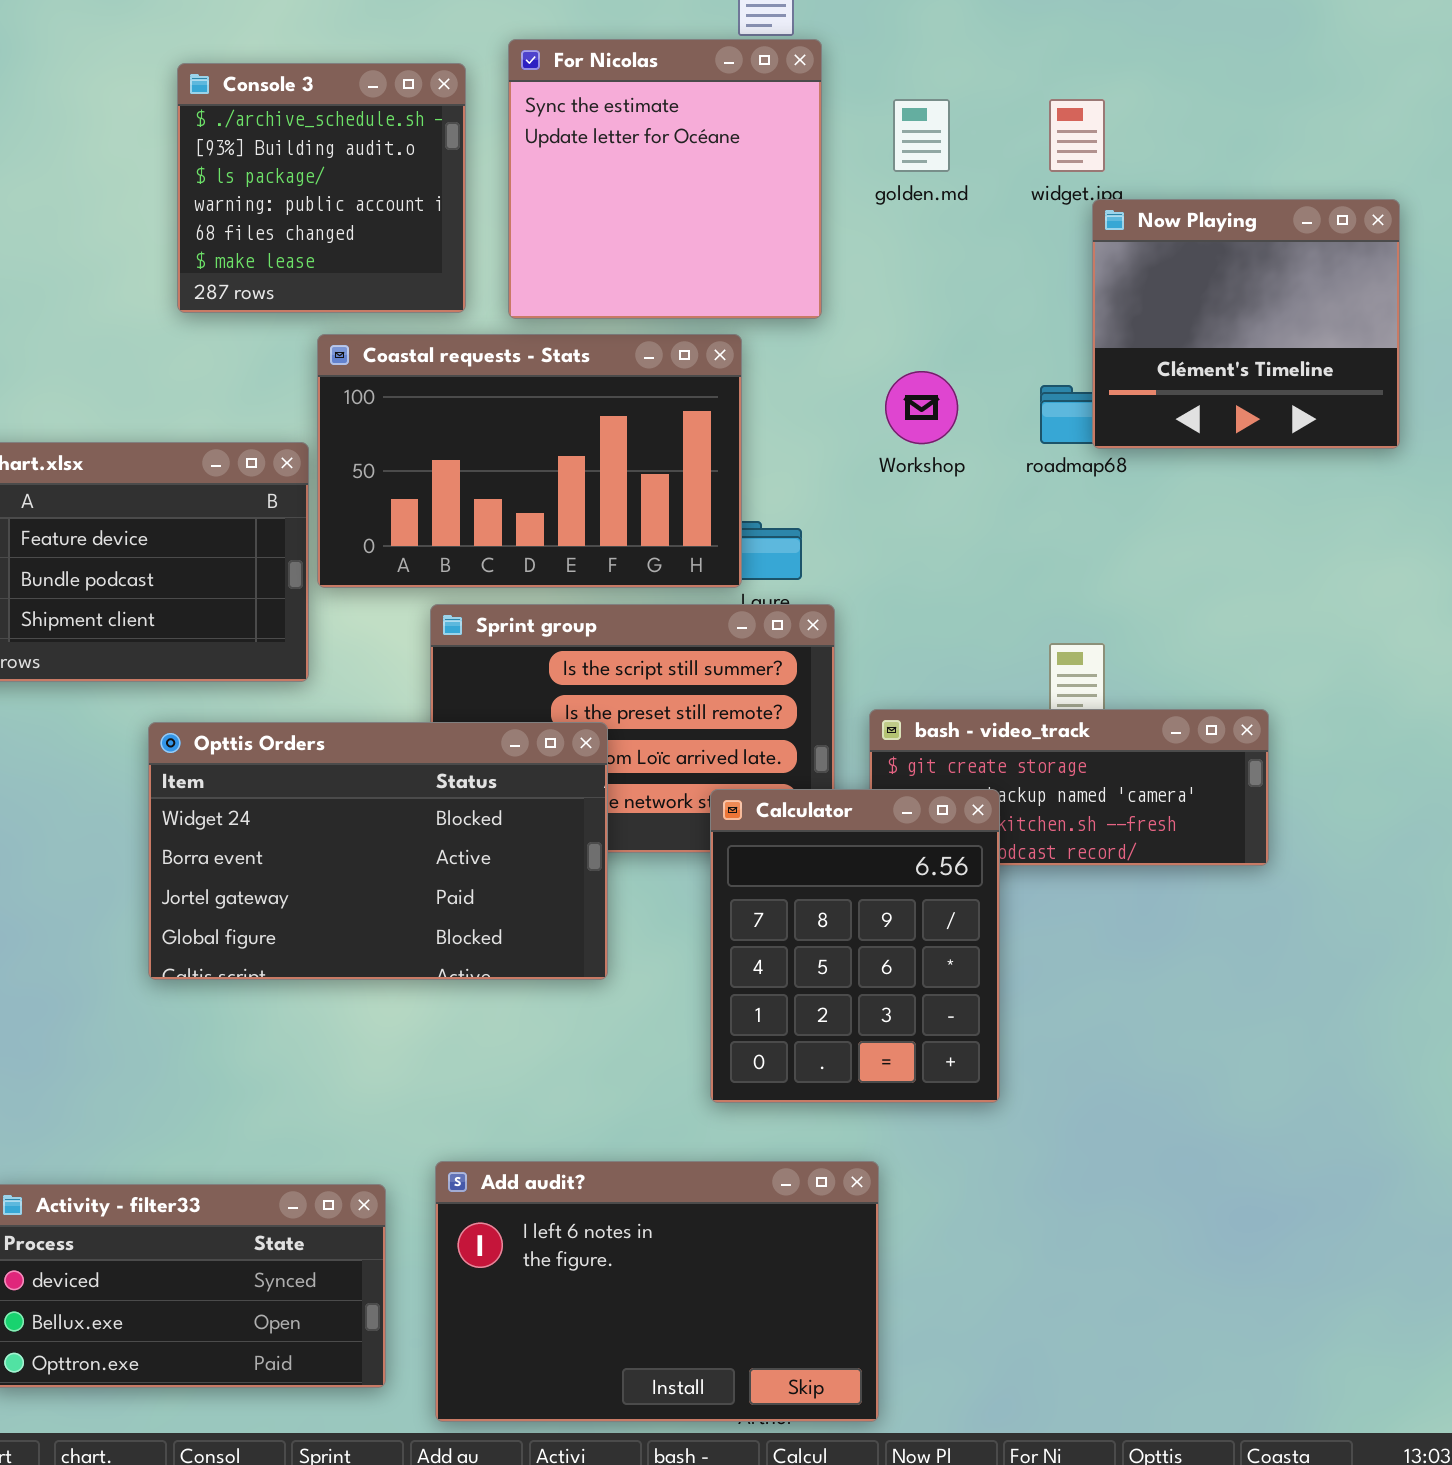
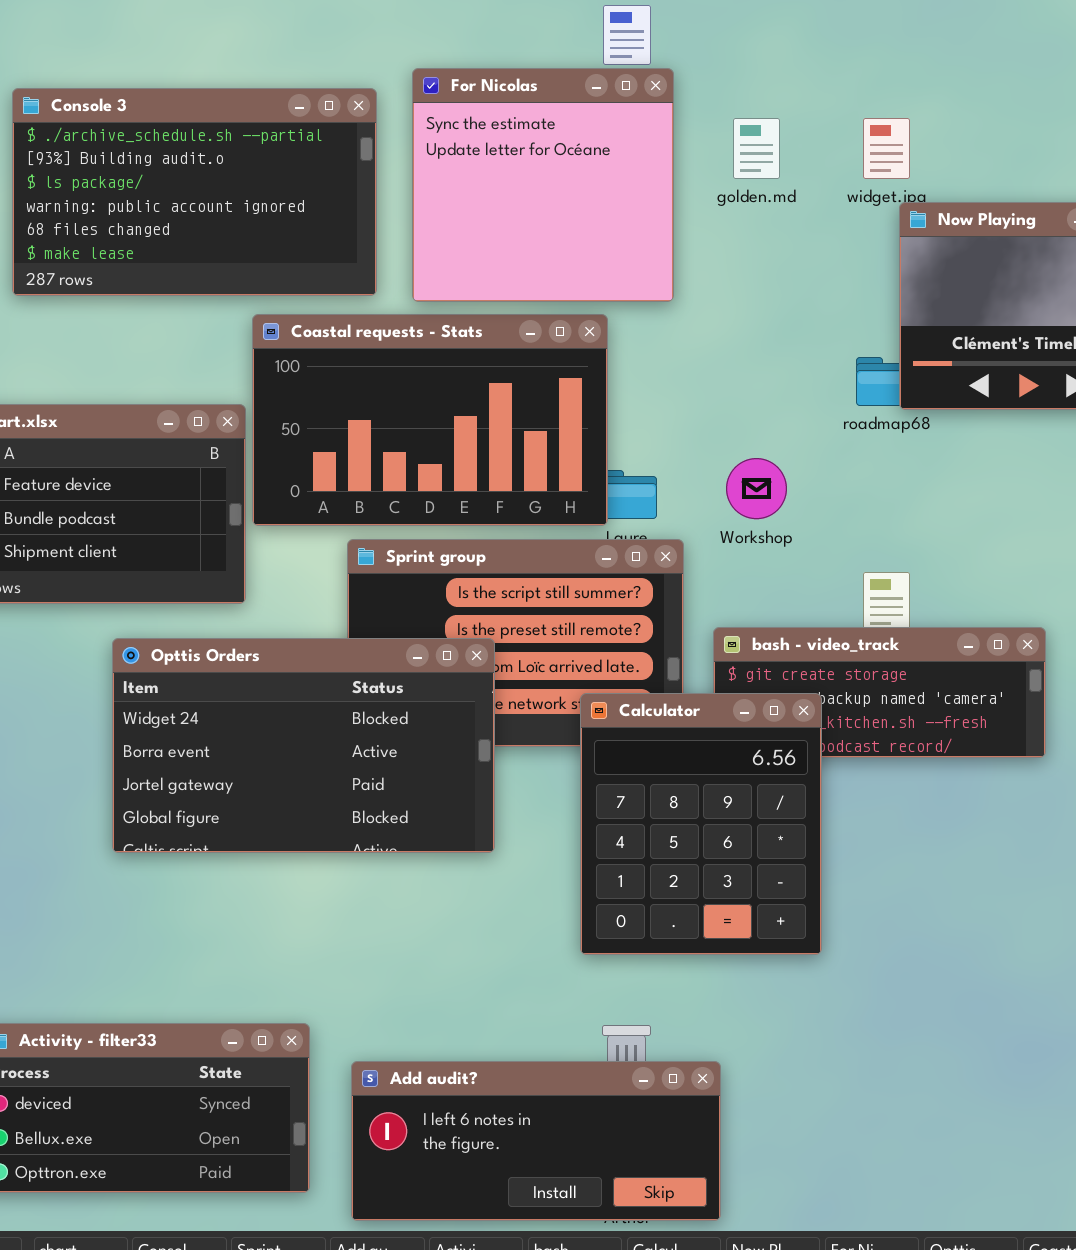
Console 3: [177,63,466,313] -> [12,88,377,296], resized
Workshop: [885,371,958,444] -> [726,458,787,519], moved
Add audit?: [435,1161,879,1422] -> [351,1061,721,1221], resized

